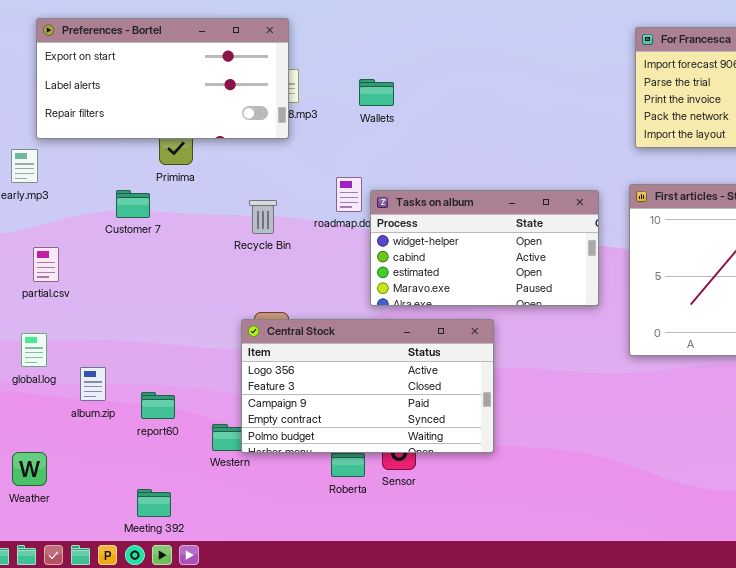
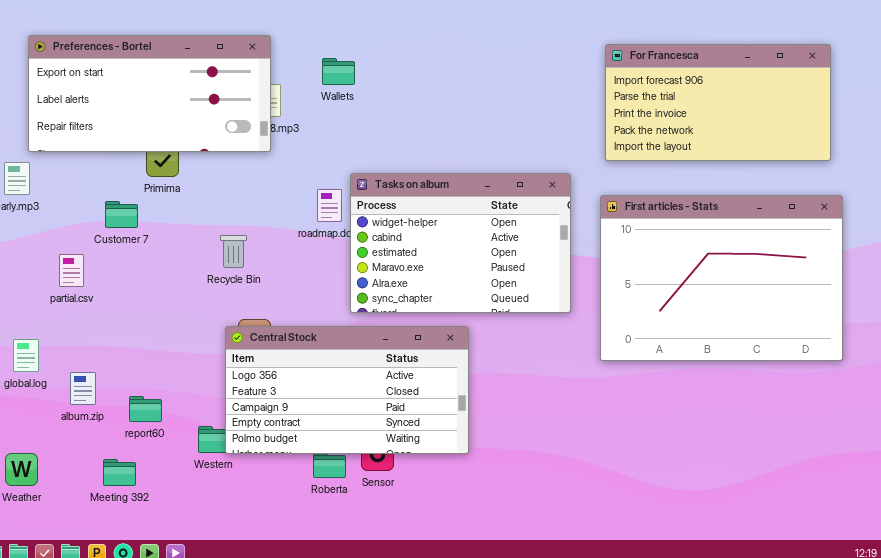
Wallets: [359,79,394,106] -> [322,58,355,85], moved
Tasks on album: [370,190,599,306] -> [350,173,571,313], resized
Recycle Bin: [249,200,277,234] -> [220,235,247,268], moved
partial.csv: [33,247,59,282] -> [59,254,84,287], moved
Meeting 392: [137,489,171,517] -> [103,459,136,486], moved

